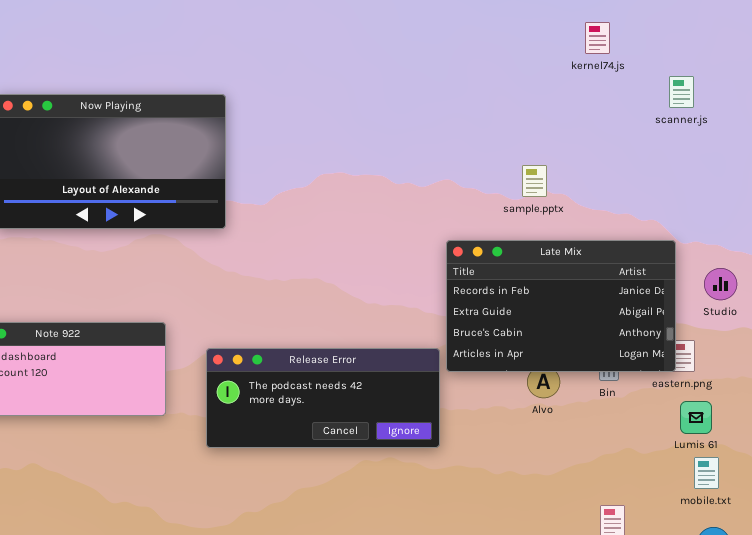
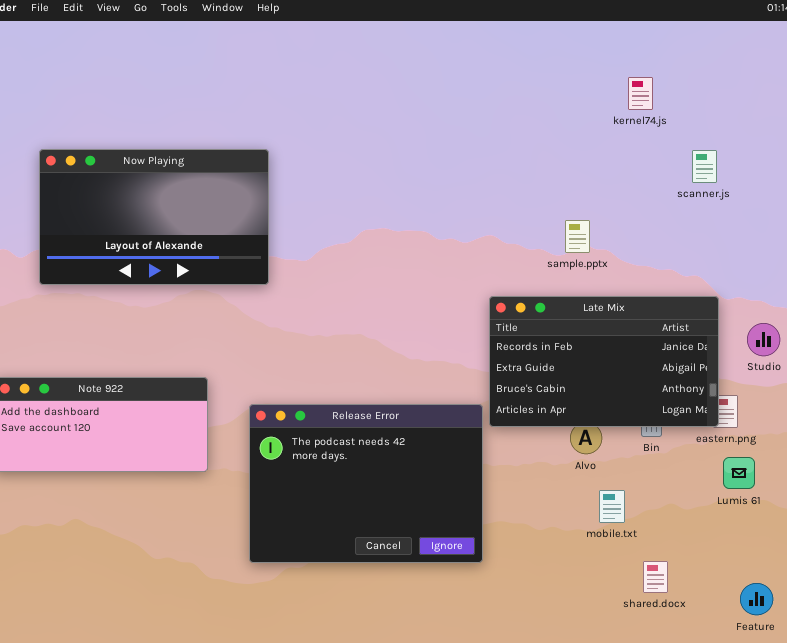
scanner.js: [669,76,694,108] -> [692,150,717,183], moved
Release Error: [206,348,440,448] -> [249,404,483,563], resized
mobile.txt: [694,457,719,489] -> [599,490,625,523], moved

